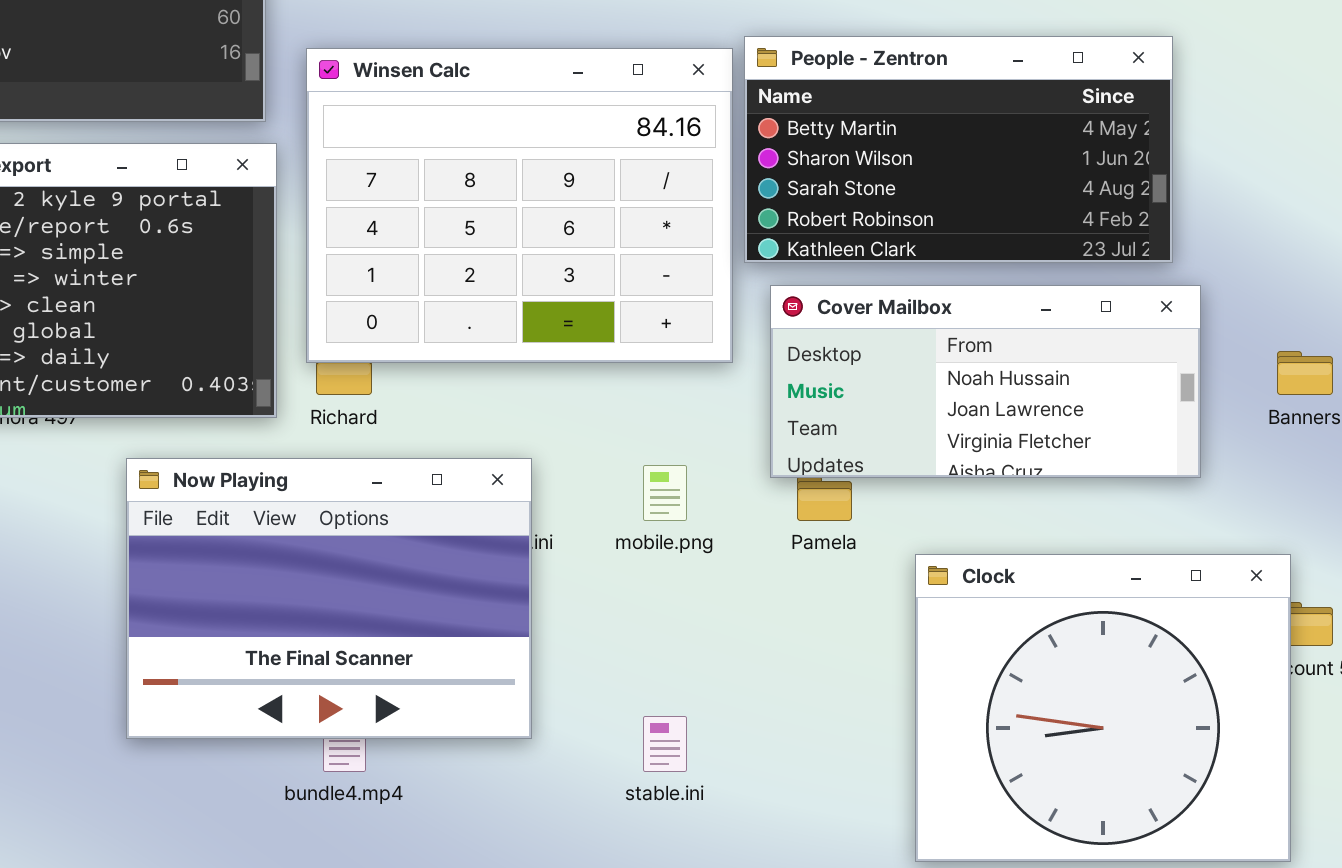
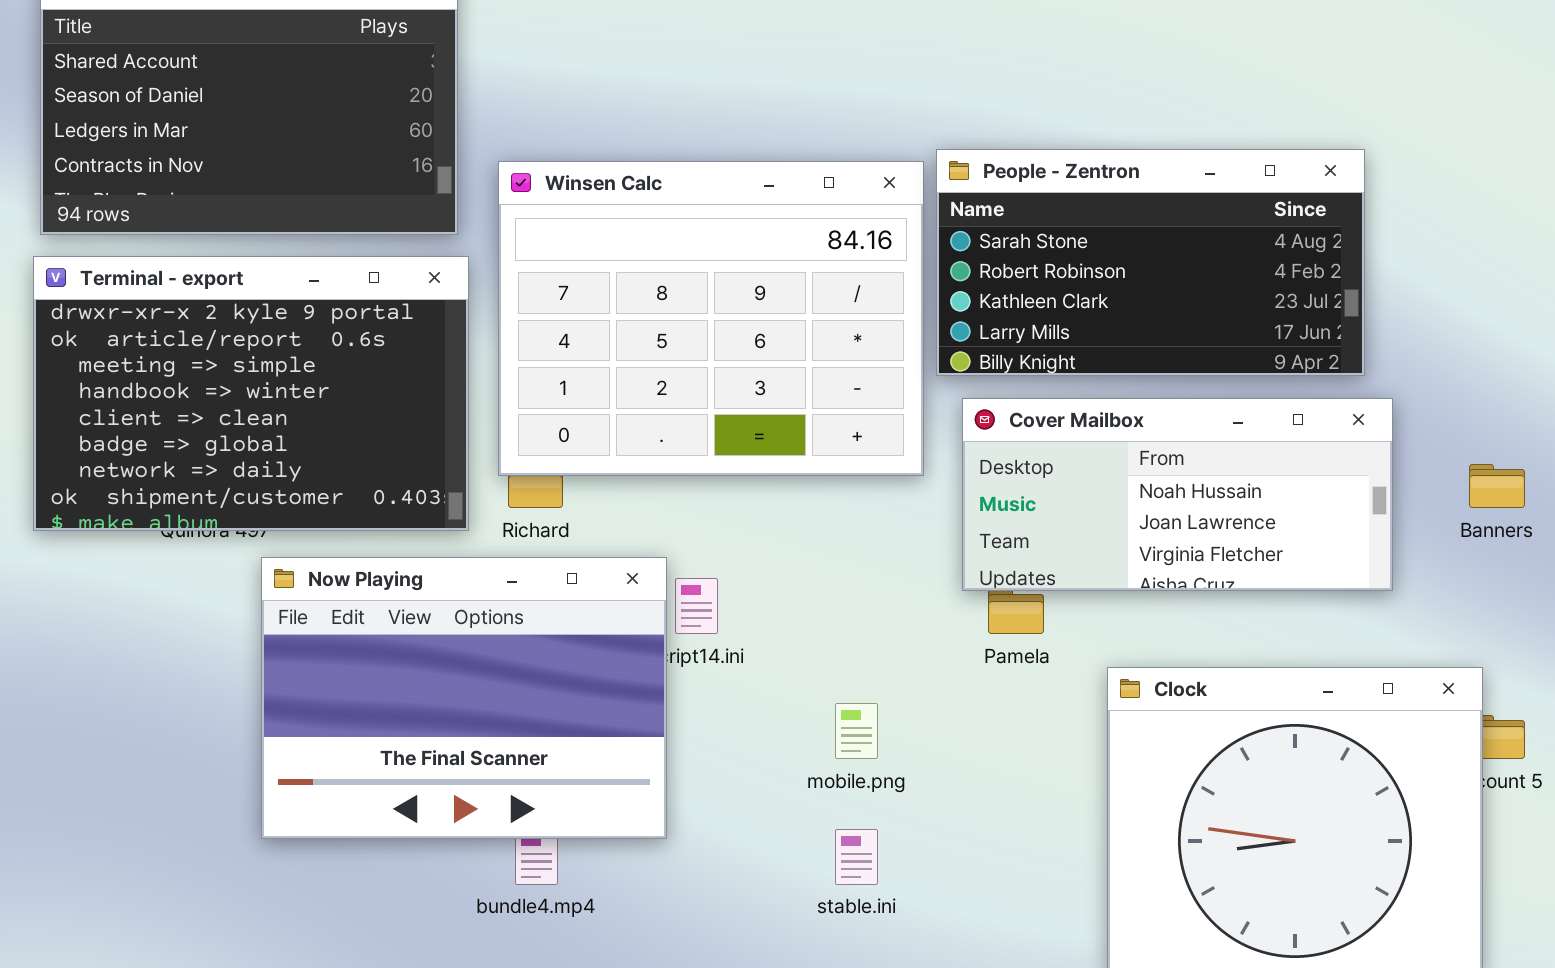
People - Zentron: [744,36,1173,263] -> [936,149,1365,376], scrolled down 2 rows
Now Playing: [126,458,532,739] -> [261,557,667,839], moved
mobile.png: [643,465,687,521] -> [835,703,878,759], moved

